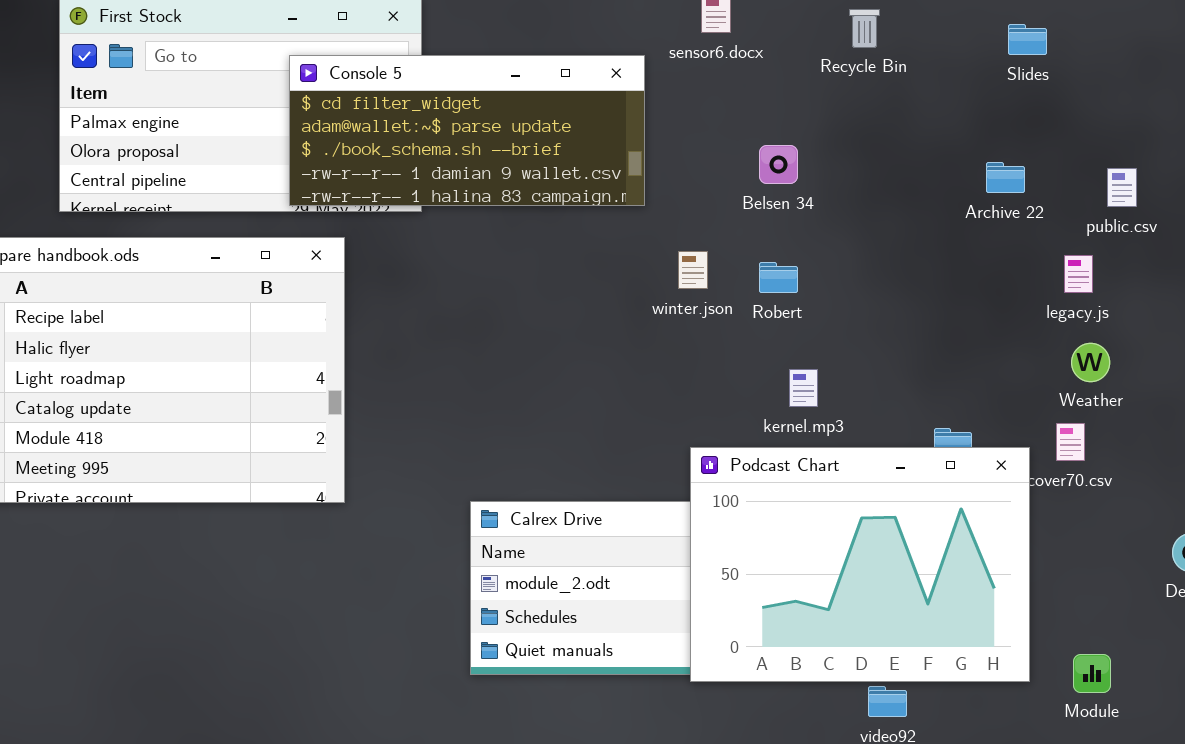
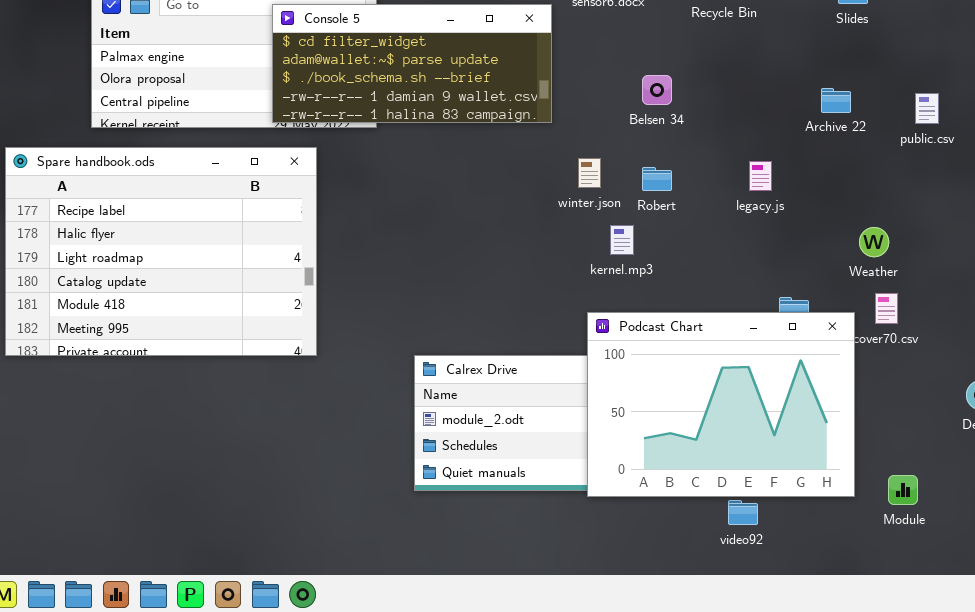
legacy.js: [1064,255,1093,293] -> [749,161,772,191], moved
Weather: [1071,343,1110,382] -> [859,227,889,257], moved
kernel.mp3: [789,369,818,407] -> [610,225,634,255], moved

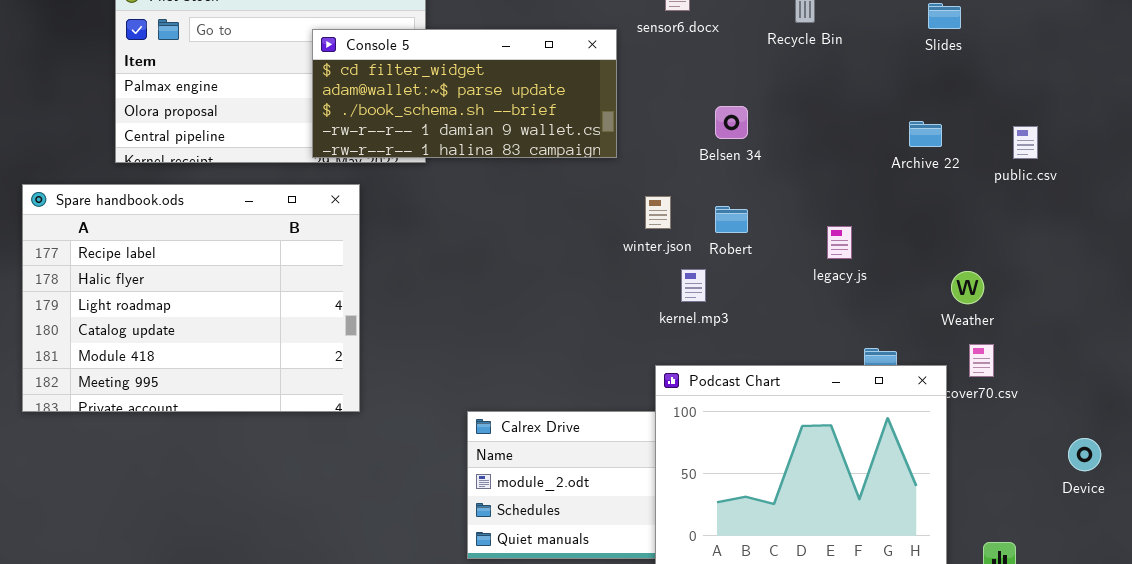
legacy.js: [749,161,772,191] -> [827,226,852,259], moved

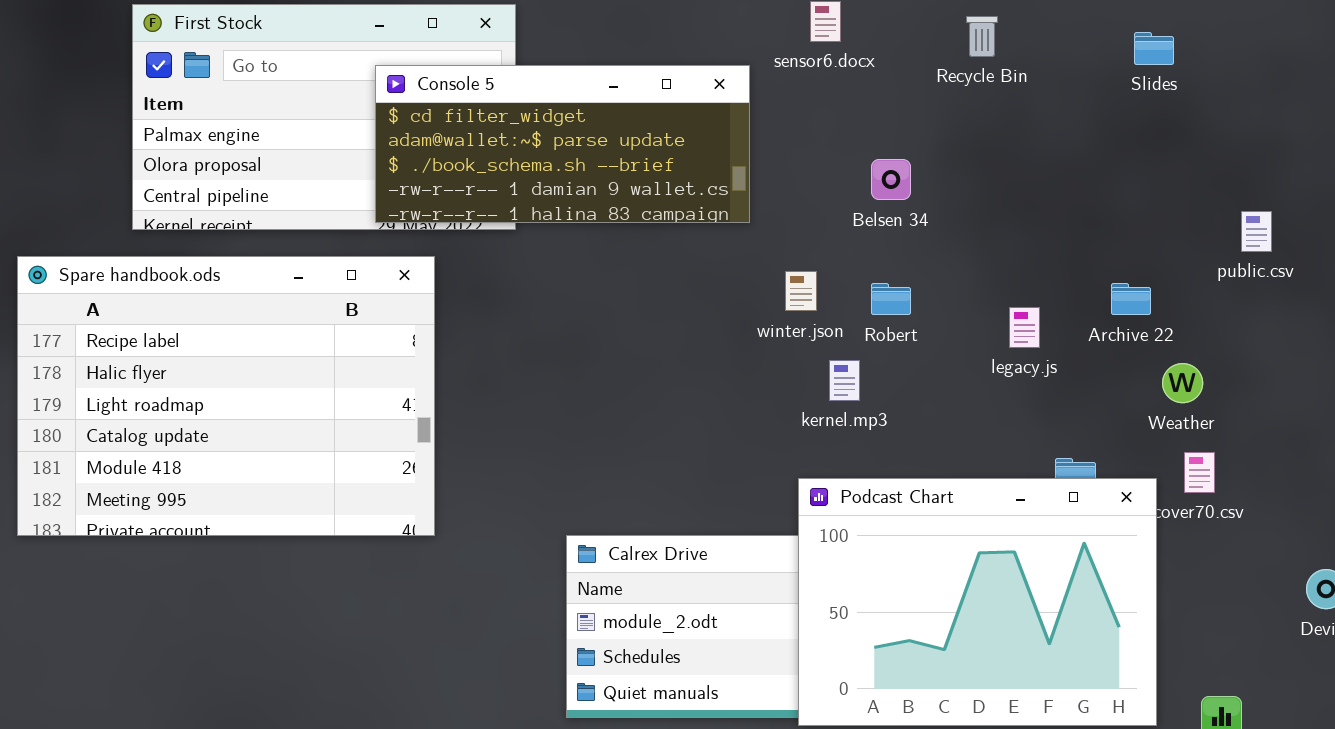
Archive 22: [909,121,942,147] -> [1111,283,1151,315], moved
public.csv: [1013,126,1038,159] -> [1241,211,1272,252], moved

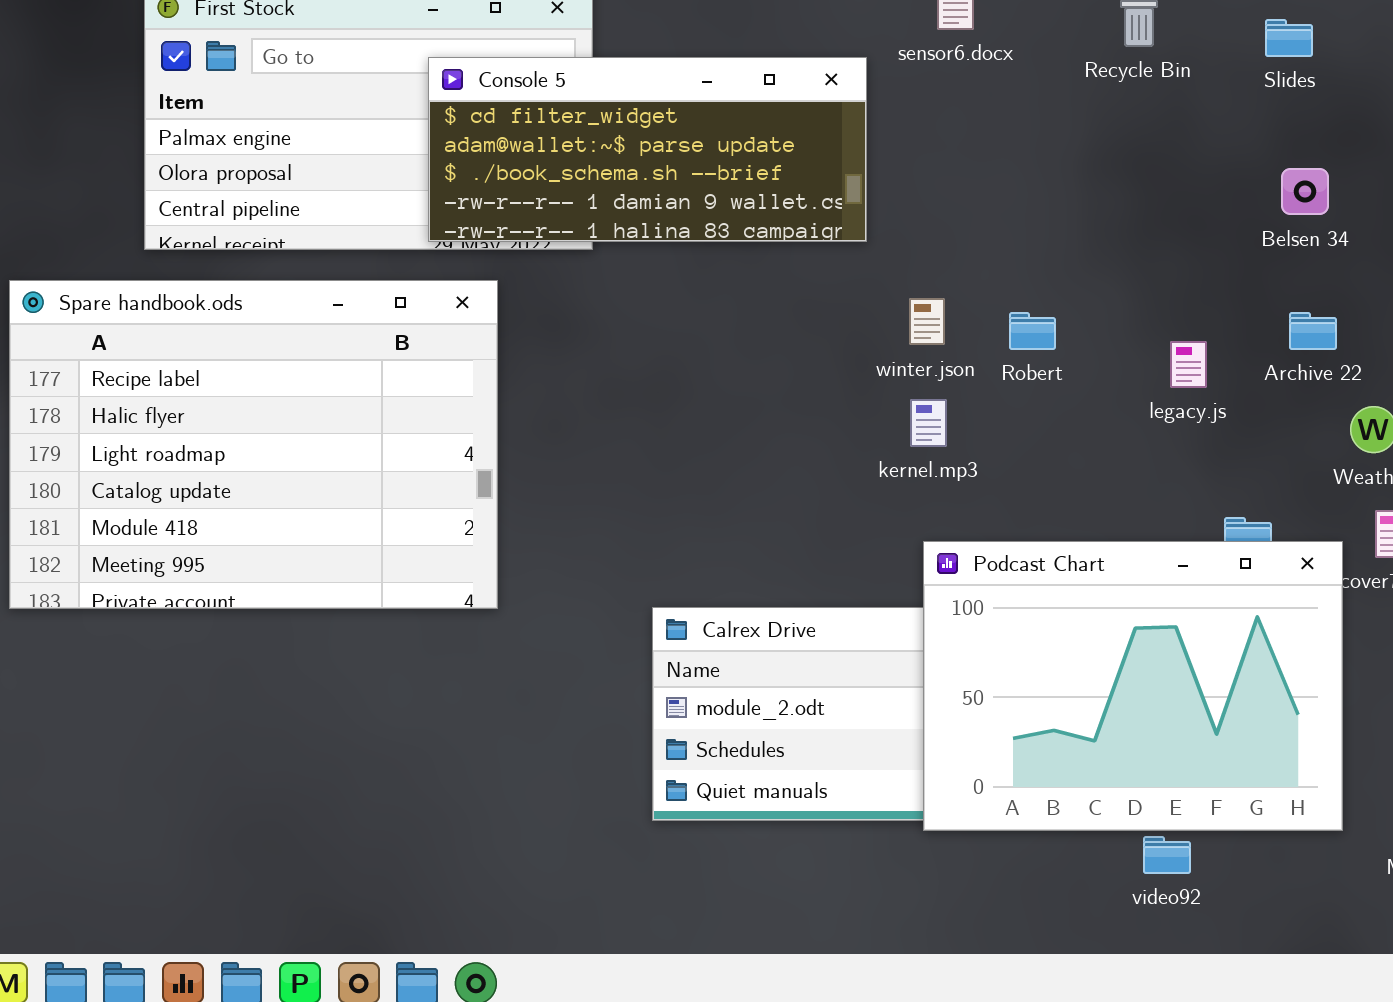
Slides: [1134,32,1174,65] -> [1265,19,1313,57], moved
Belsen 34: [871,159,911,200] -> [1281,168,1329,215], moved
kernel.mp3: [829,360,860,401] -> [910,399,947,447], moved

